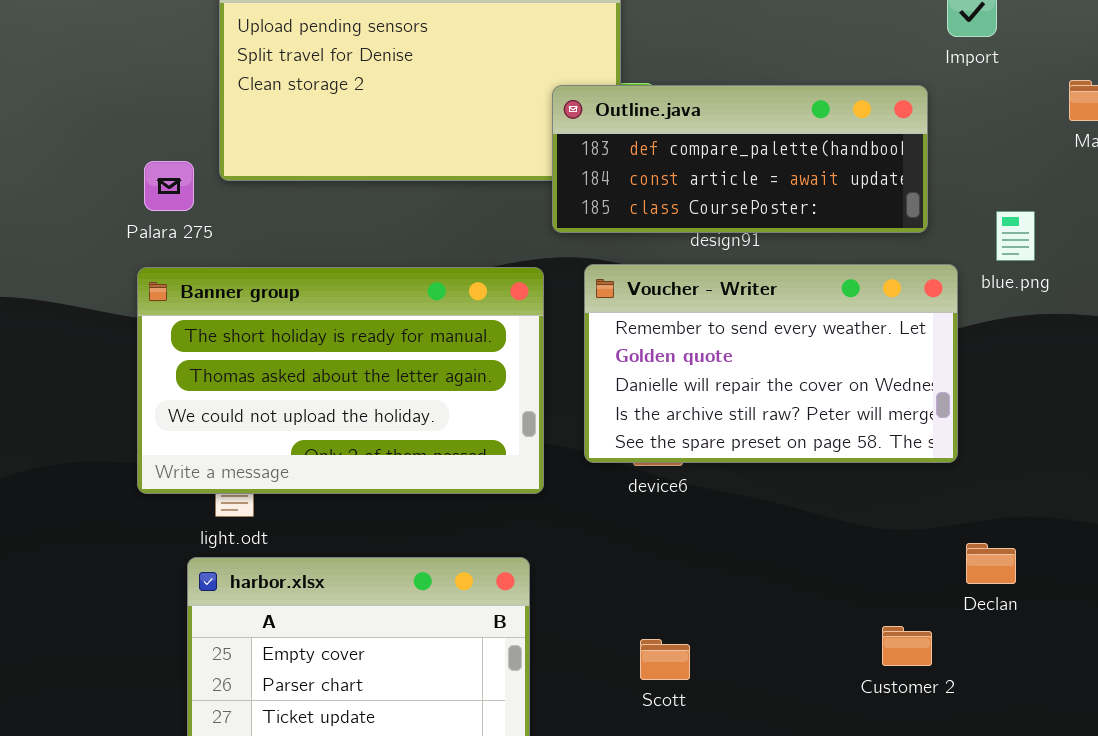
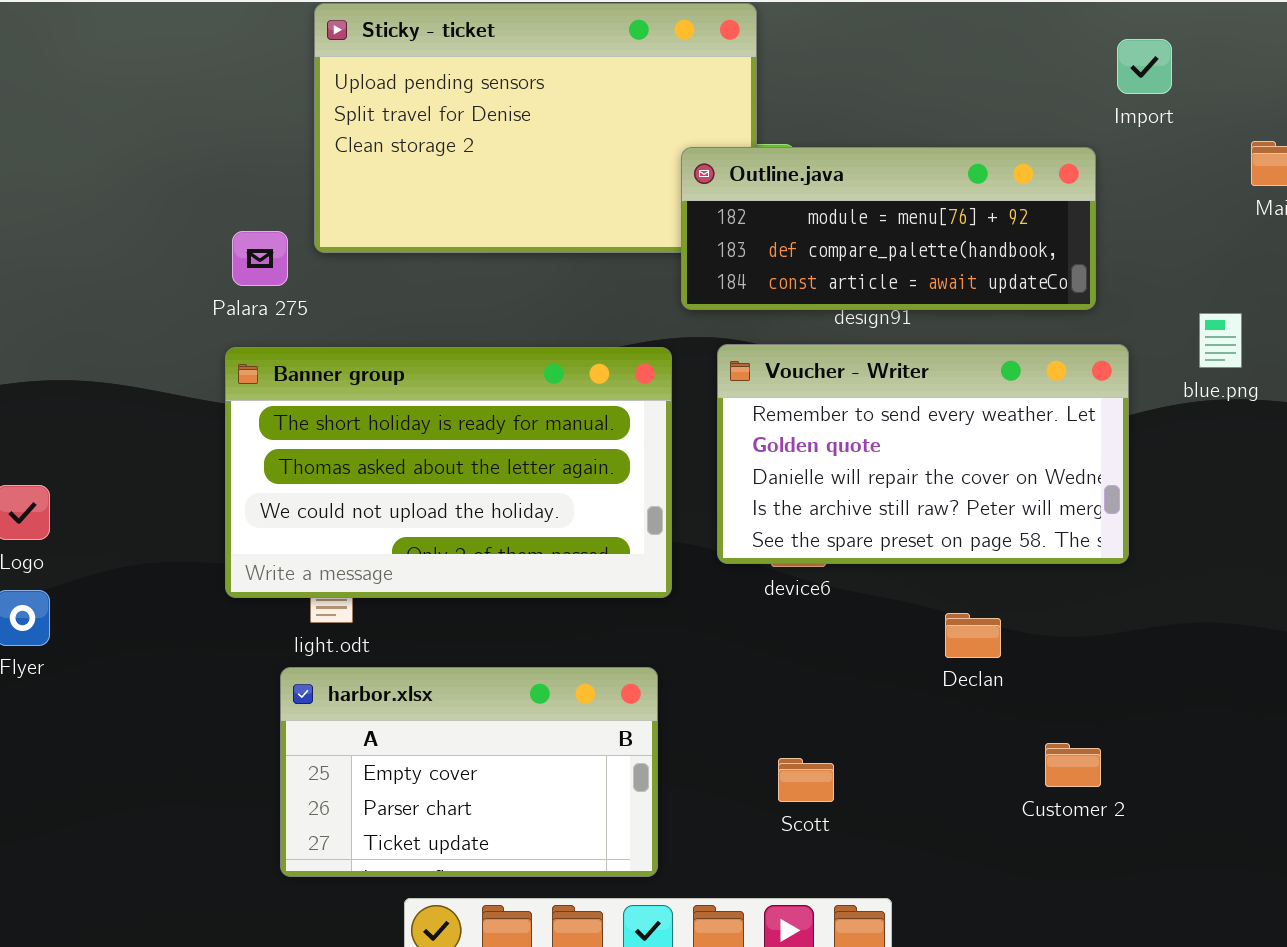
Outline.java: [552,85,928,233] -> [681,147,1096,310], scrolled up 1 row
blue.png: [996,211,1035,261] -> [1199,313,1242,368], moved
Declan: [966,543,1016,584] -> [945,613,1001,658], moved

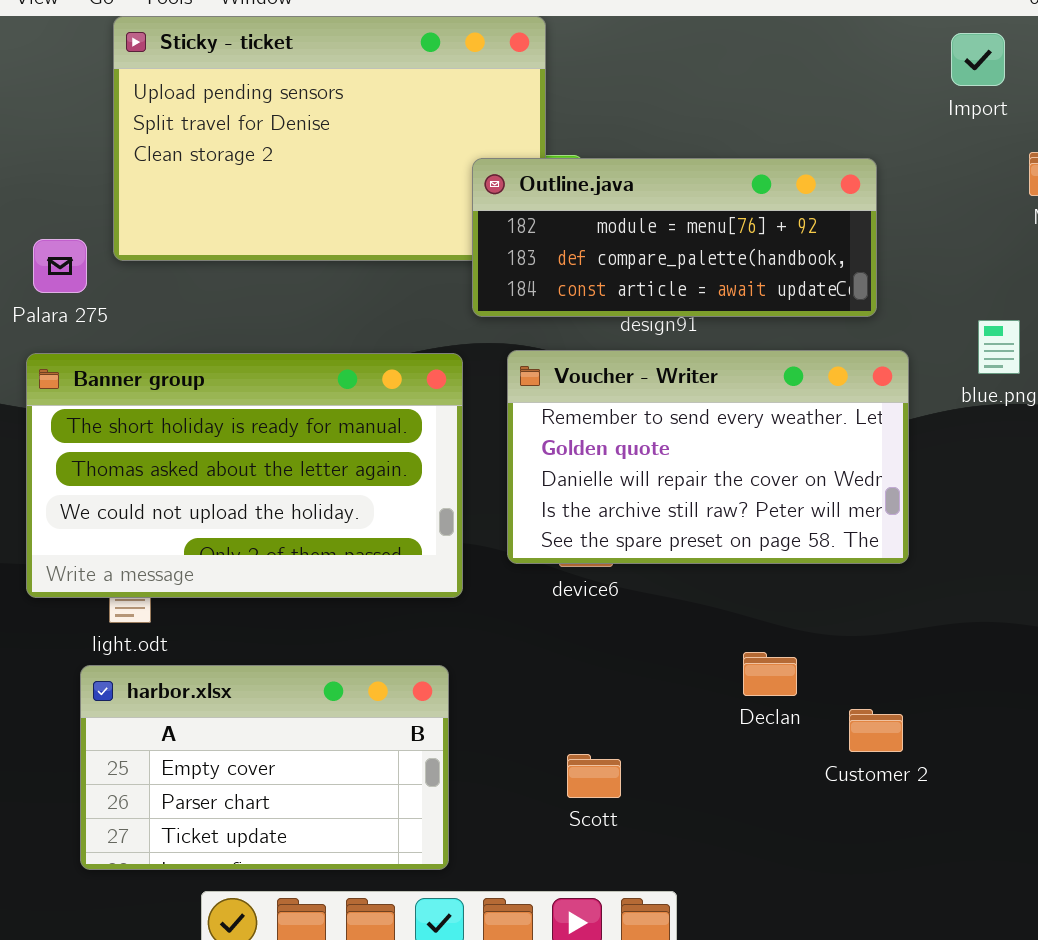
Import: [1117,39,1172,94] -> [951,33,1005,86], moved
Declan: [945,613,1001,658] -> [743,652,797,696], moved
Customer 2: [1045,743,1101,787] -> [849,709,903,752], moved

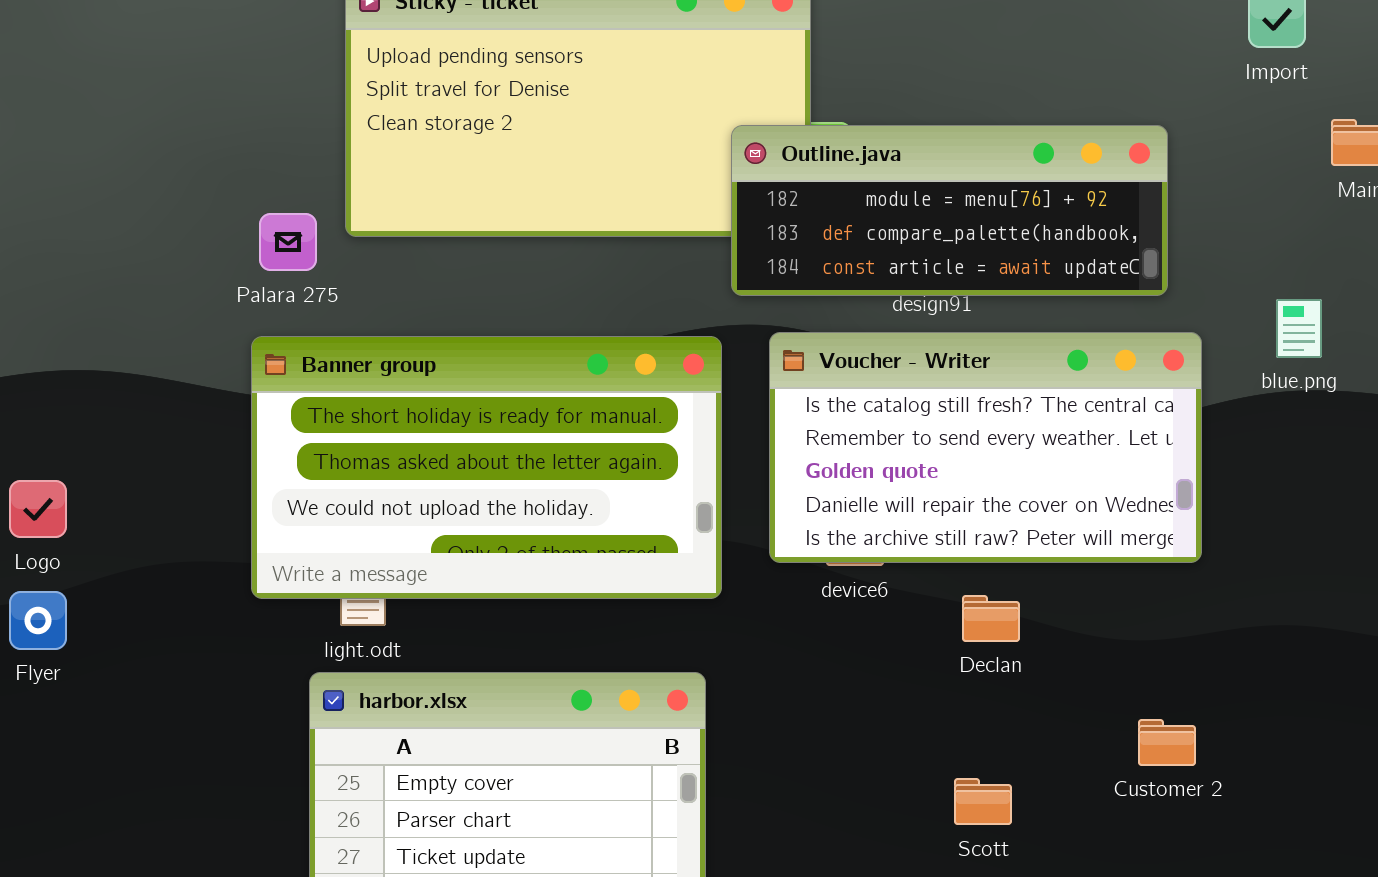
Voucher - Writer: [507,350,909,564] -> [769,332,1202,563], scrolled up 1 row
Declan: [743,652,797,696] -> [962,595,1020,642], moved
Scott: [567,754,621,798] -> [954,778,1012,825], moved

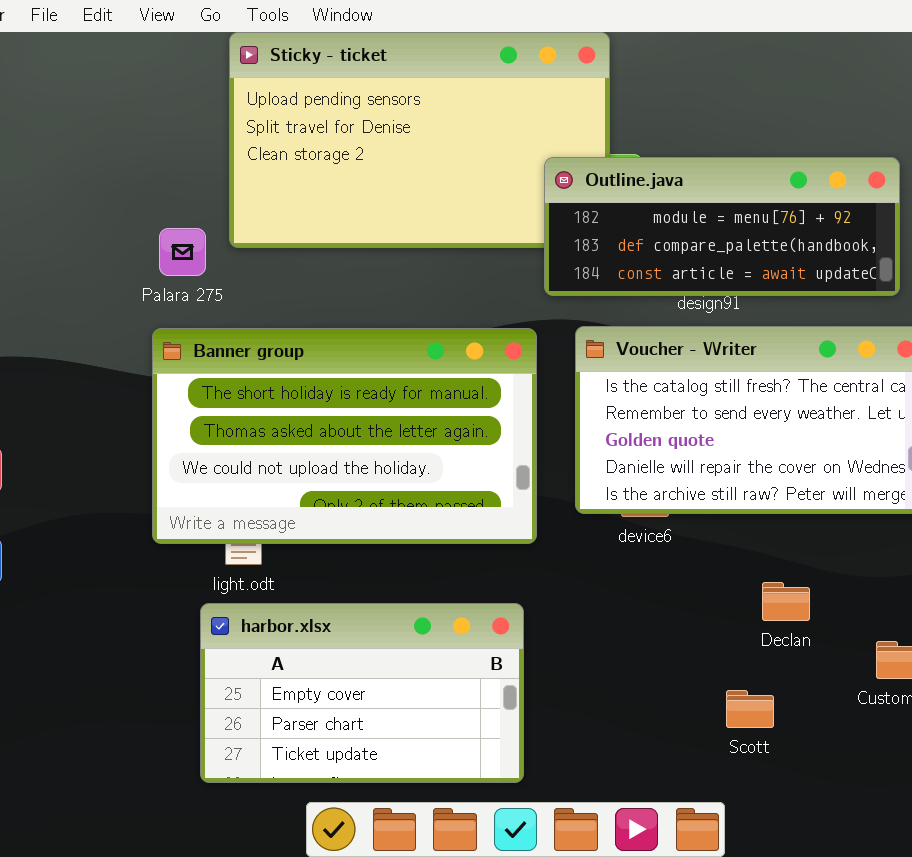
Declan: [962,595,1020,642] -> [762,582,810,621], moved

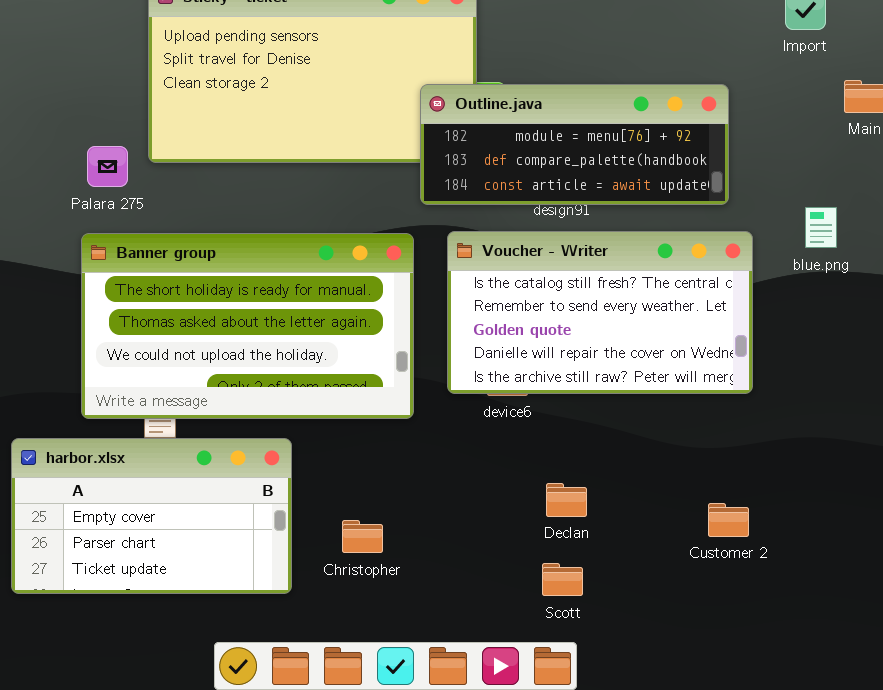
Declan: [762,582,810,621] -> [546,483,587,517], moved
harbor.xlsx: [200,603,524,783] -> [11,438,292,594], moved
Scott: [726,690,774,728] -> [542,563,583,596], moved

